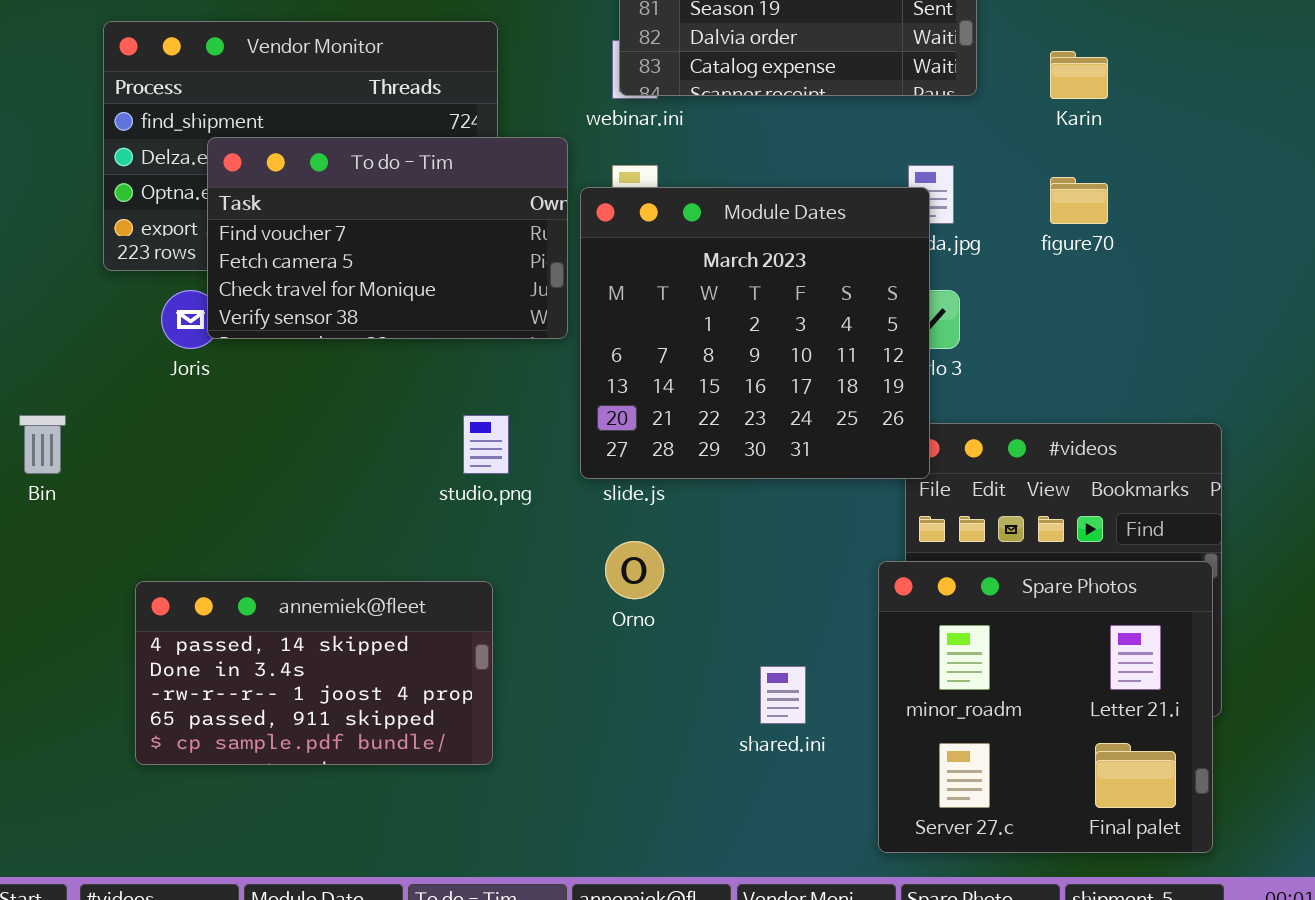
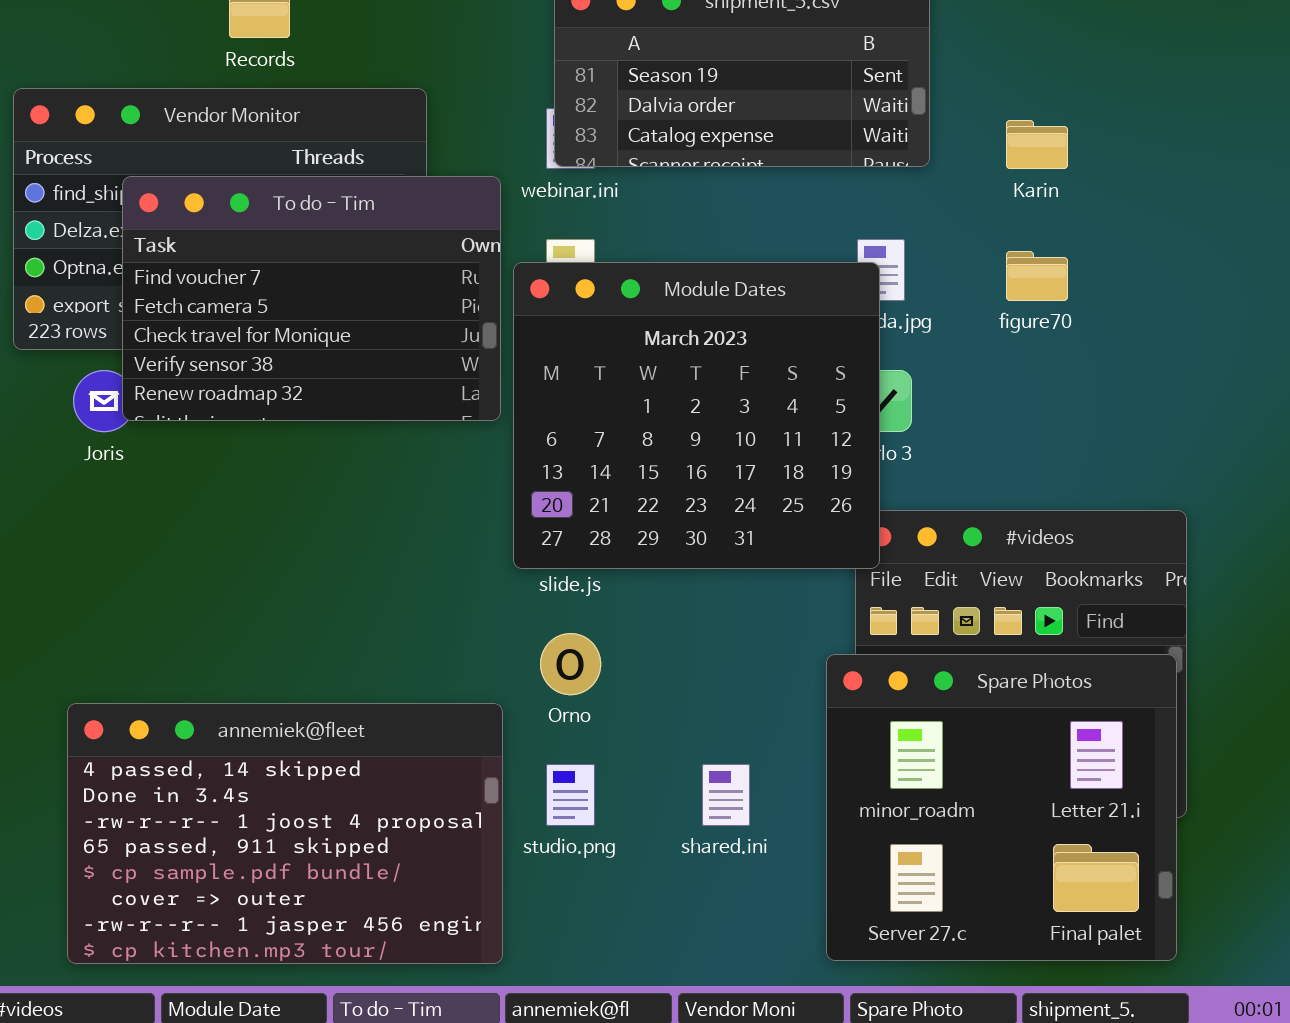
To do - Tim: [207,137,568,339] -> [122,176,501,421], resized
studio.png: [463,415,509,474] -> [546,764,595,826], moved
annemiek@fleet: [135,581,493,765] -> [67,703,503,964], moved, resized

